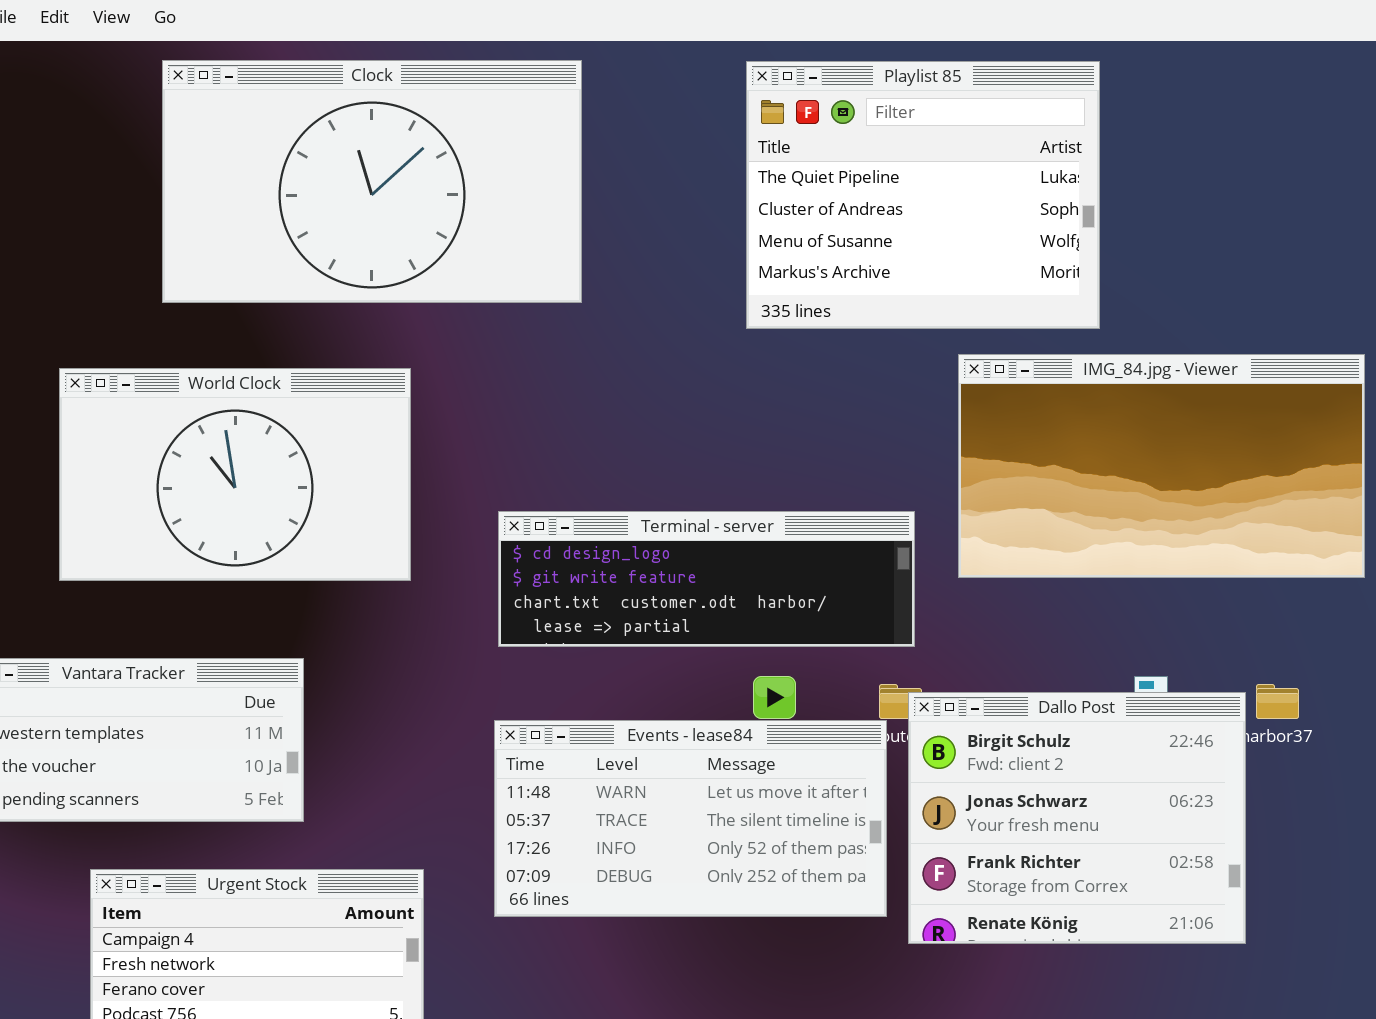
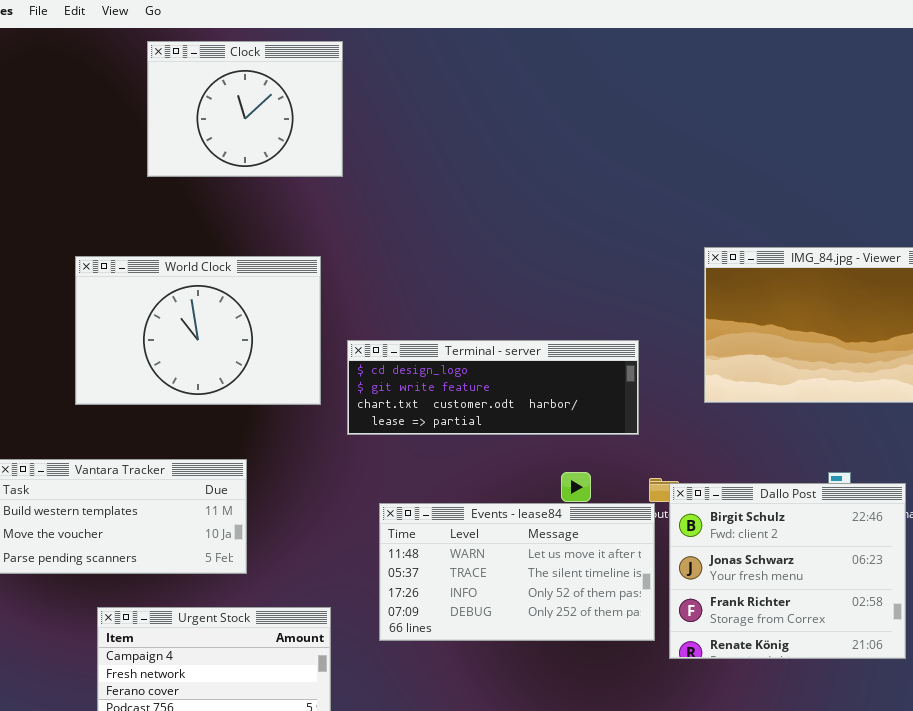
Clock: [162,60,582,303] -> [147,41,343,177], resized
Playlist 85: [746,61,1100,329] -> none, closed
Terminal - server: [498,511,915,647] -> [347,340,639,435], moved

